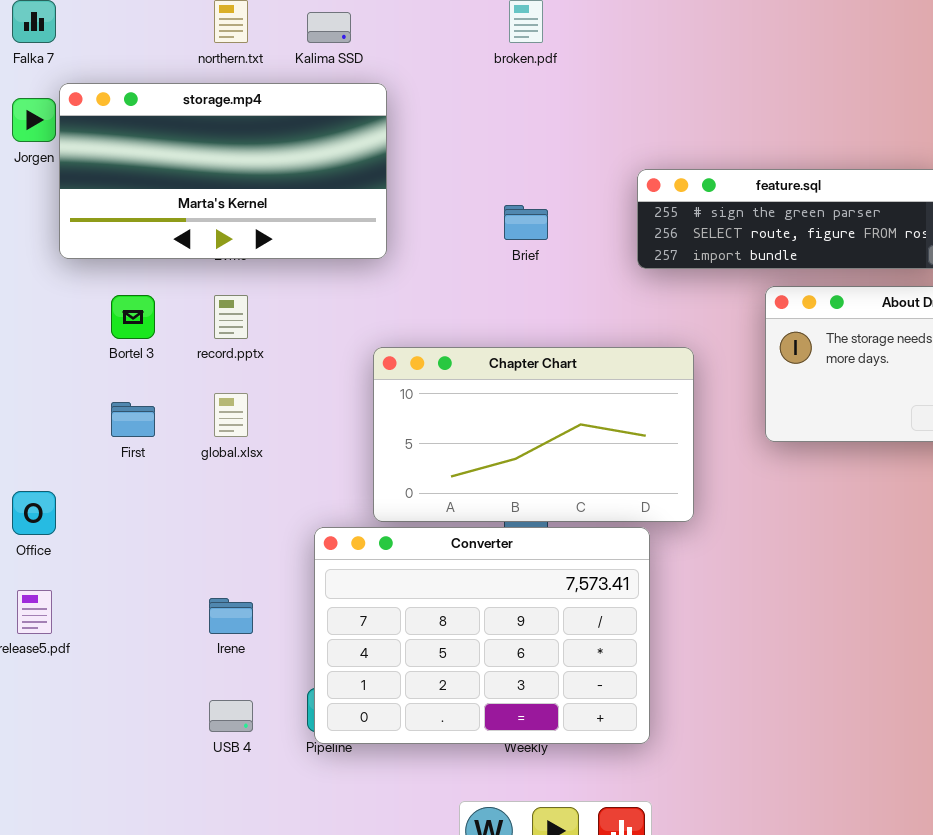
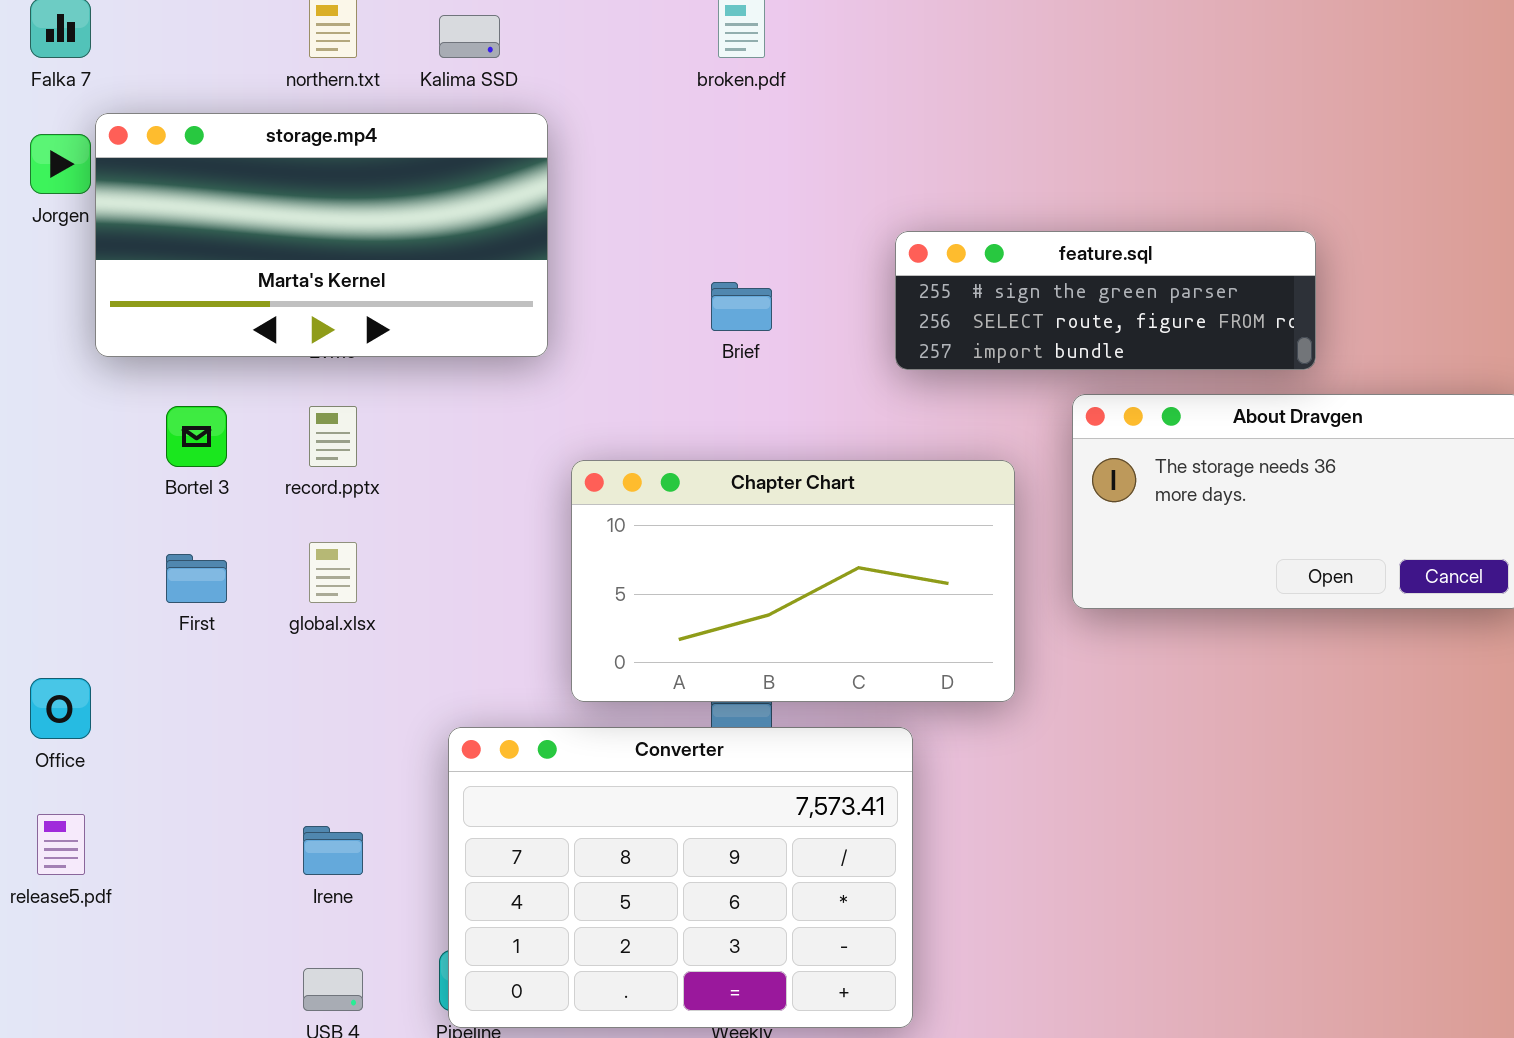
Chapter Chart: [373,347,694,522] -> [571,460,1015,702], moved

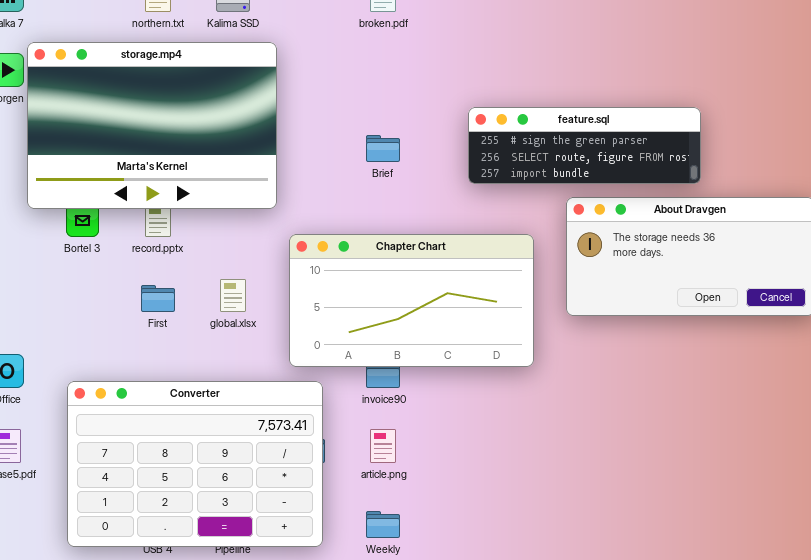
storage.mp4: [95,113,548,357] -> [27,42,277,209], resized
global.xlsx: [309,542,357,603] -> [220,279,246,312], moved
First: [166,554,227,603] -> [141,285,175,312], moved
Converter: [448,727,913,1028] -> [67,381,323,547], moved

